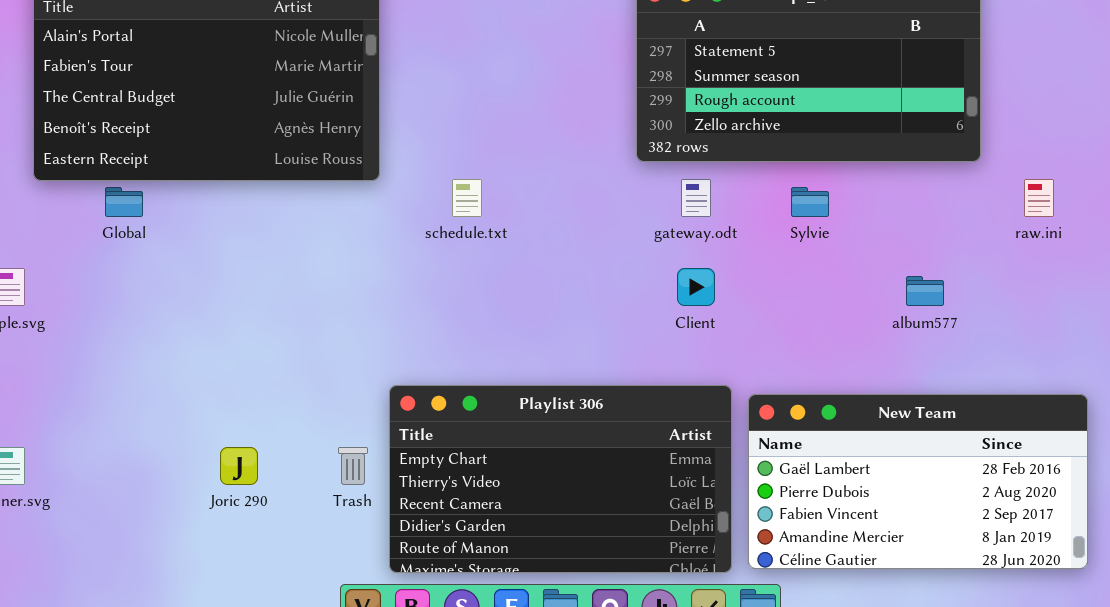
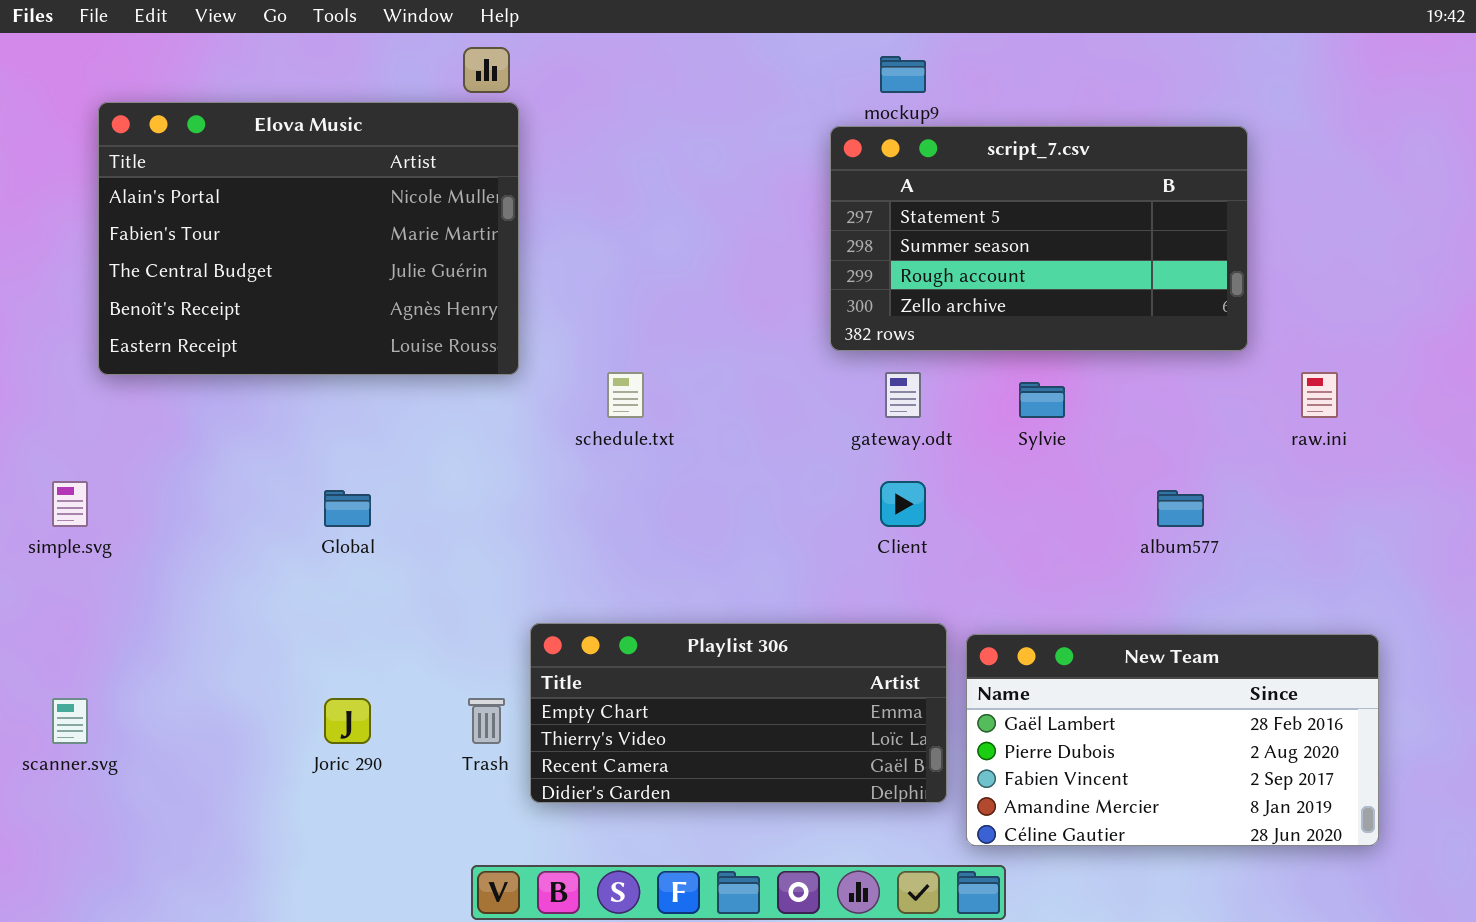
Global: [105,187,143,217] -> [324,490,371,527], moved
Playlist 306: [389,385,732,573] -> [530,623,947,803], resized

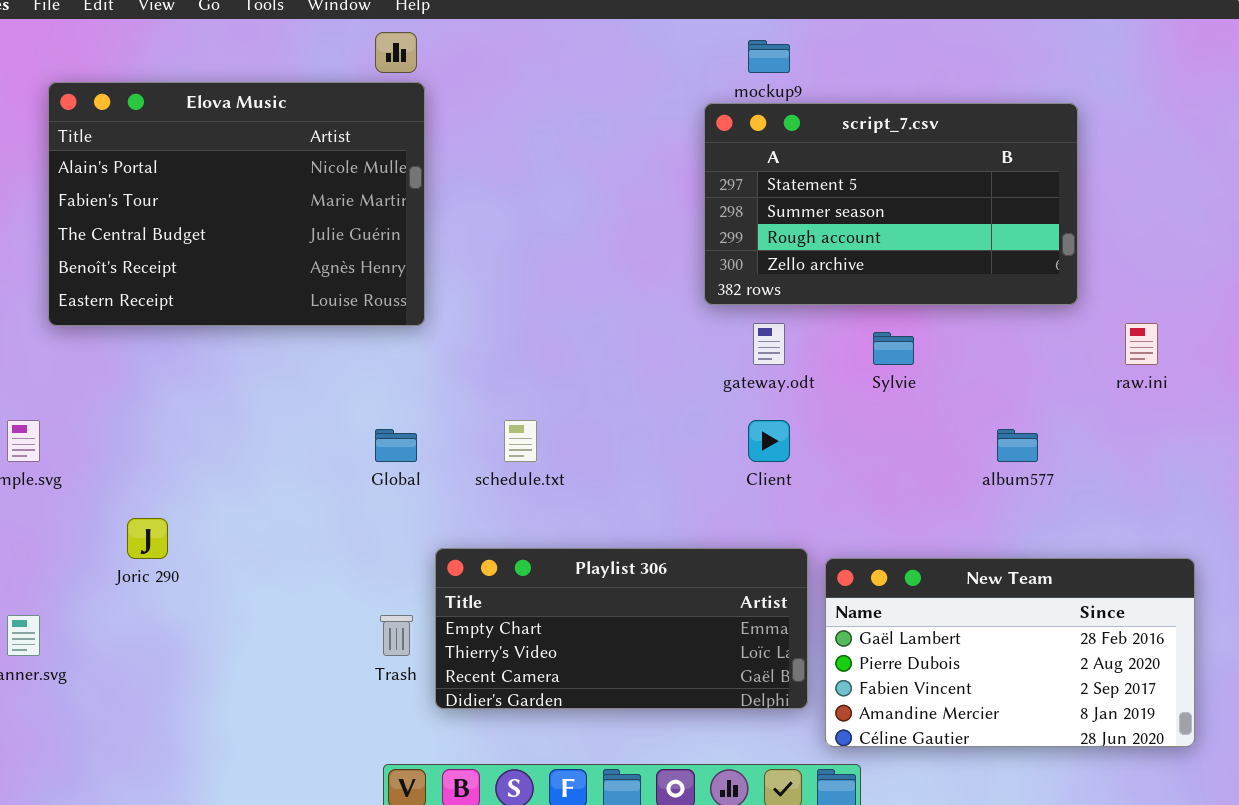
schedule.txt: [607,372,644,418] -> [504,420,537,462], moved
Global: [324,490,371,527] -> [375,429,417,462], moved
Joric 290: [324,698,371,744] -> [127,518,168,559], moved

